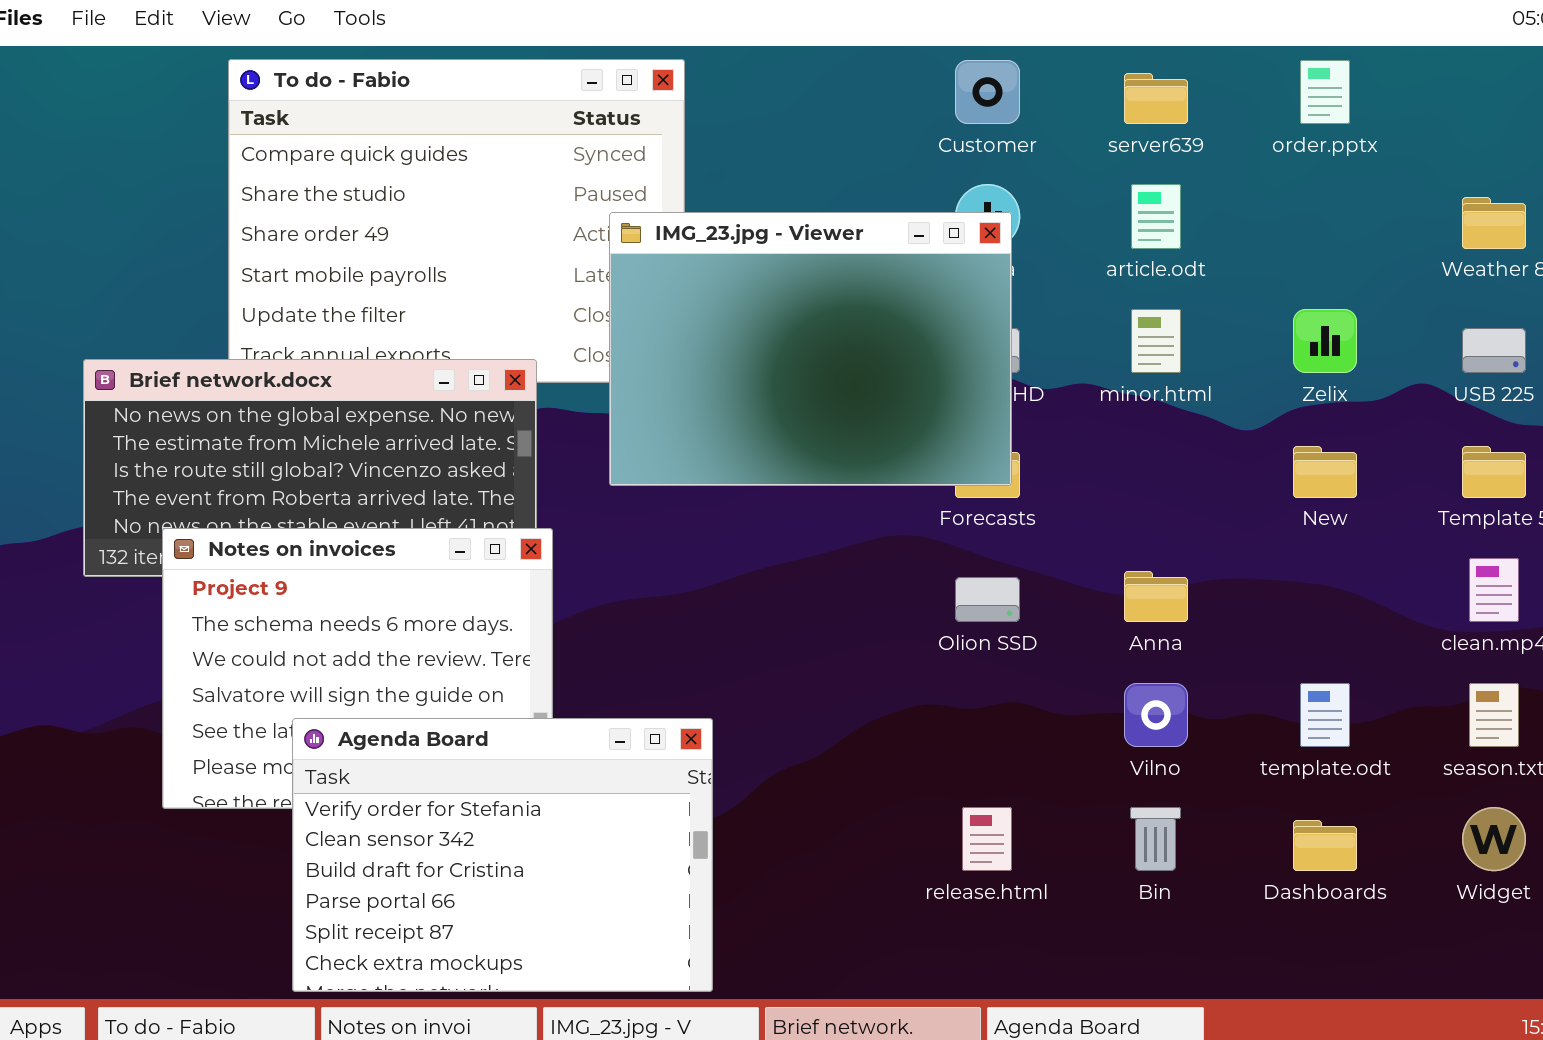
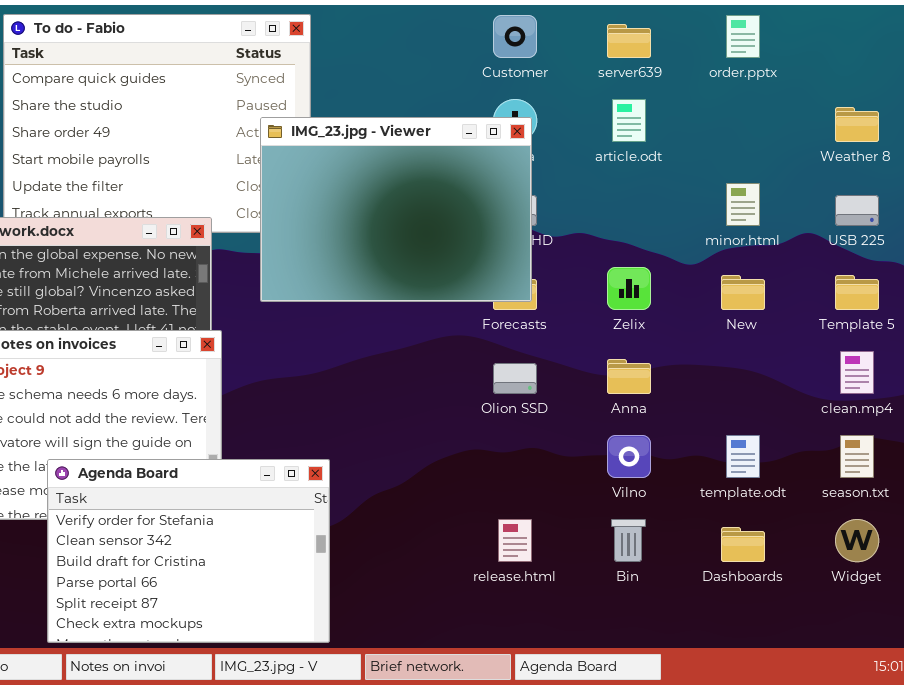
minor.html: [1131,309,1181,373] -> [726,183,760,226], moved
Zelix: [1293,309,1357,373] -> [607,267,651,310], moved

